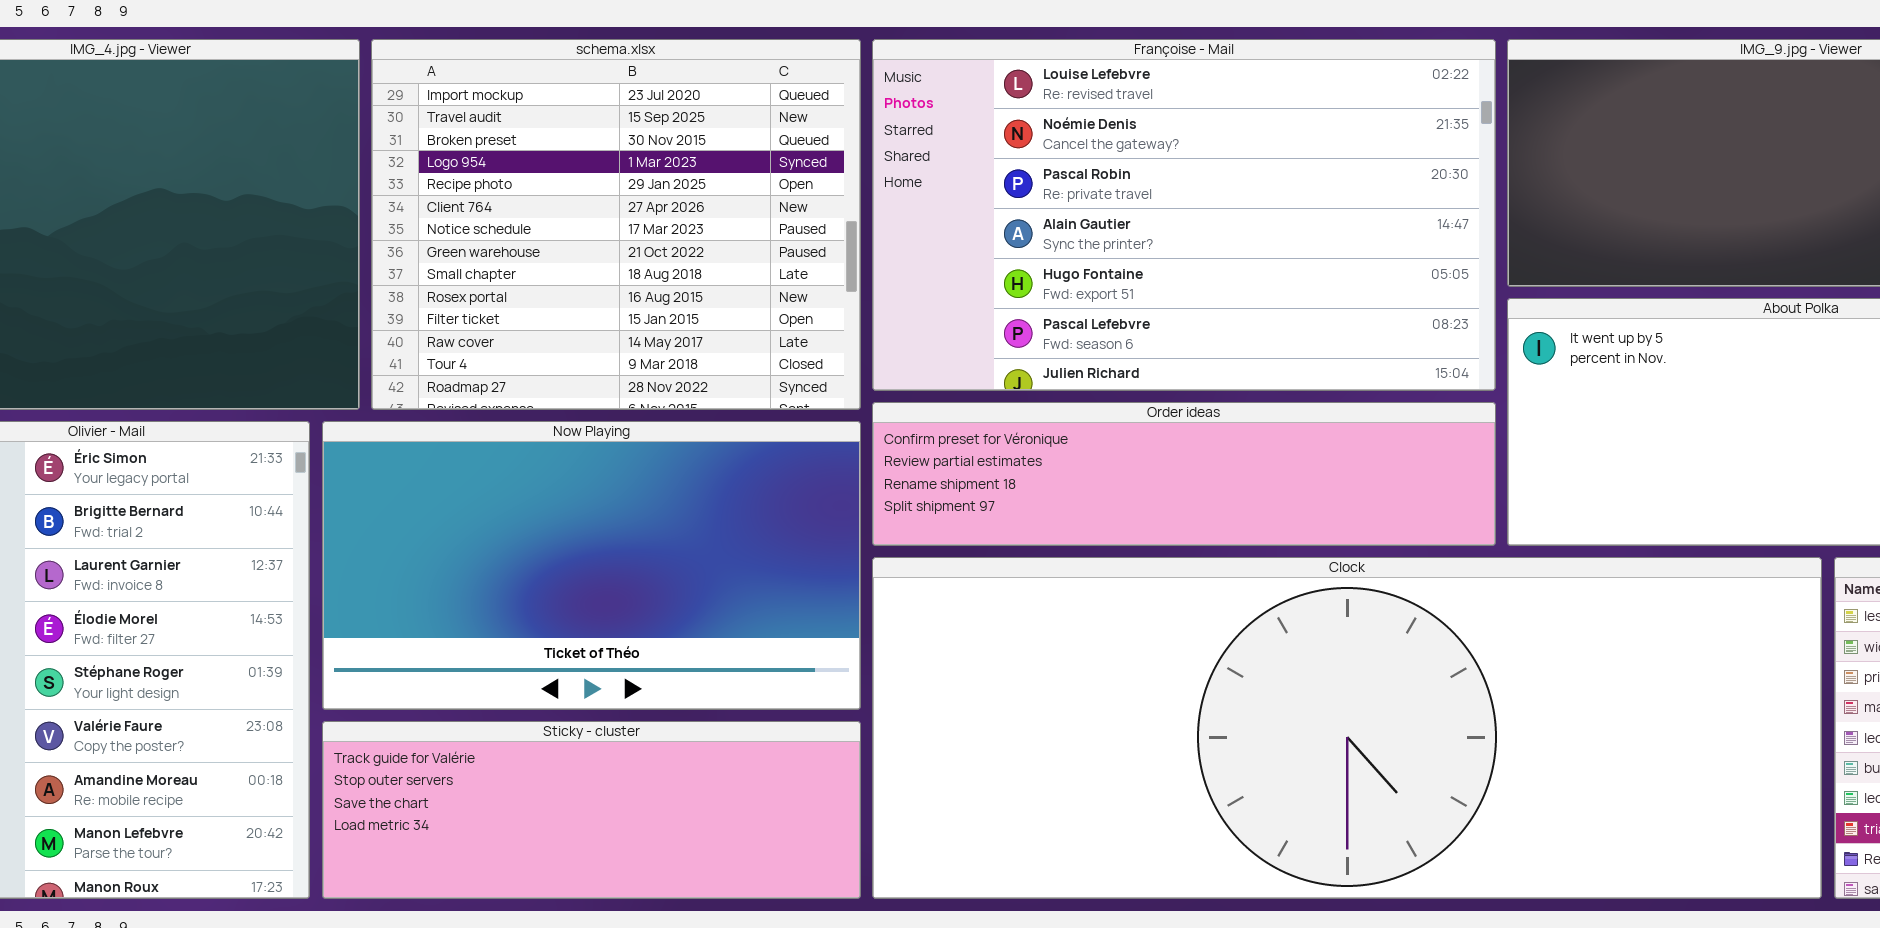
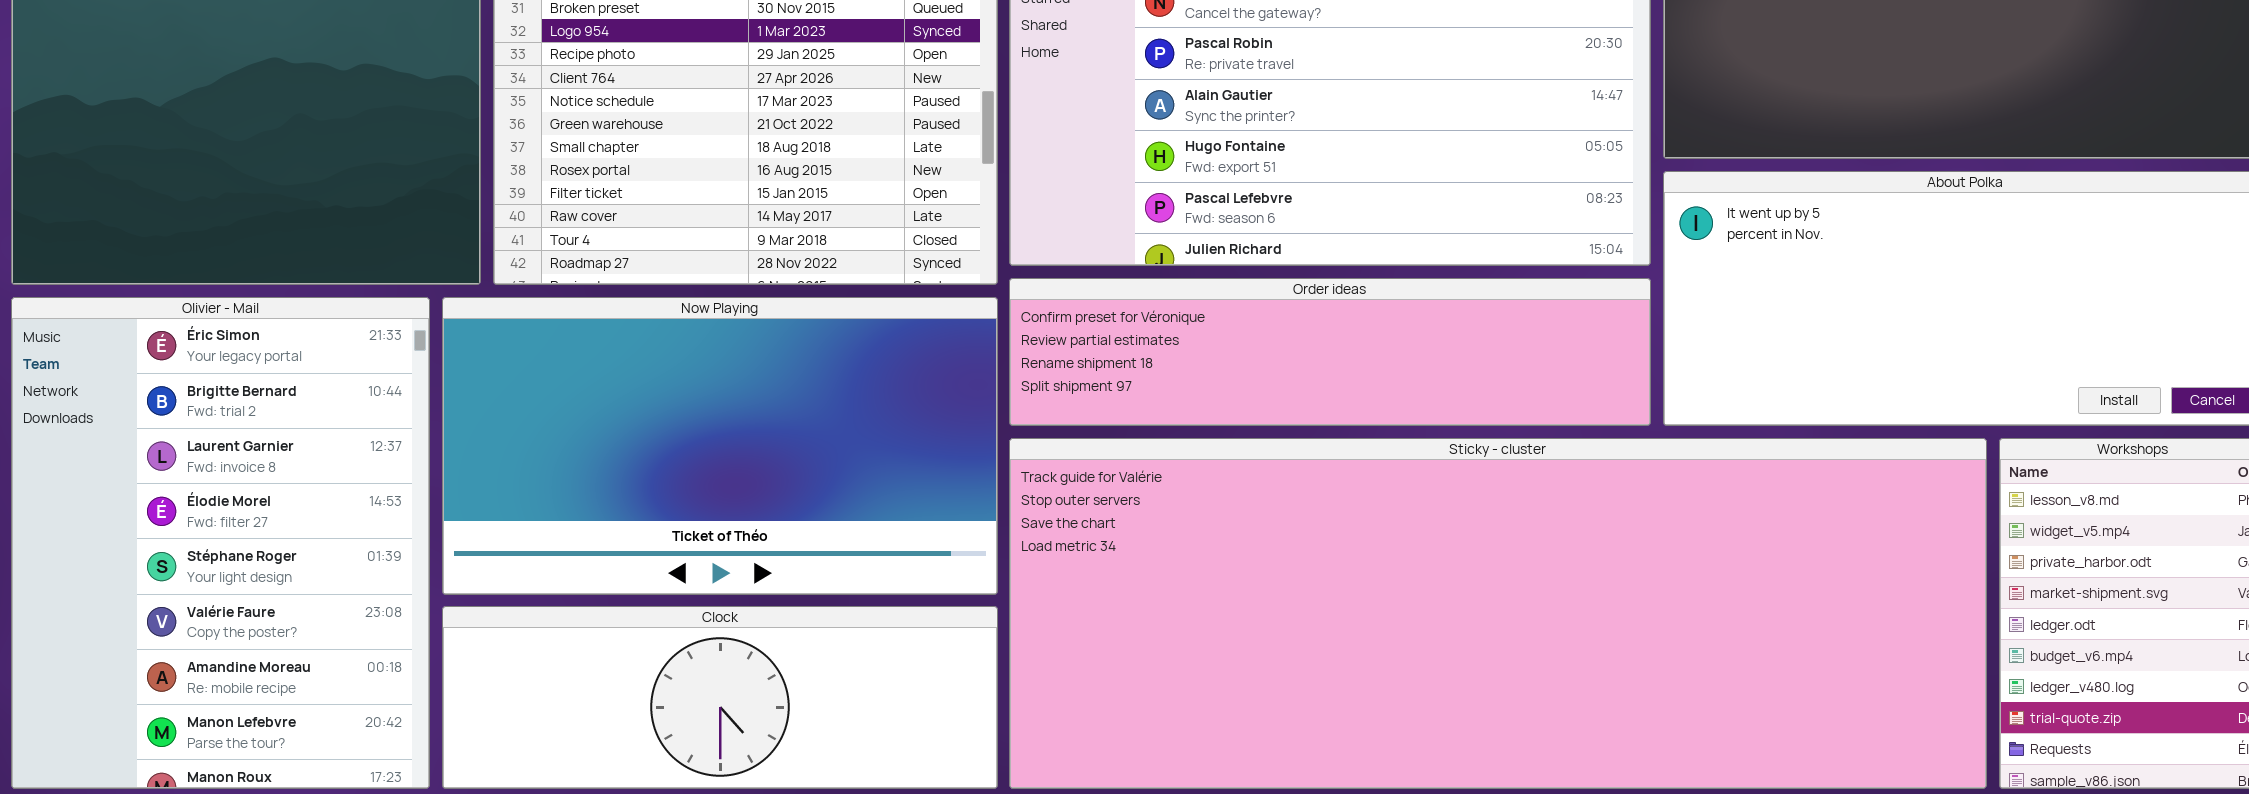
Clock: [872,557,1822,899] -> [442,606,998,789], moved, resized
Sticky - cluster: [322,721,861,899] -> [1009,438,1987,789], moved, resized

